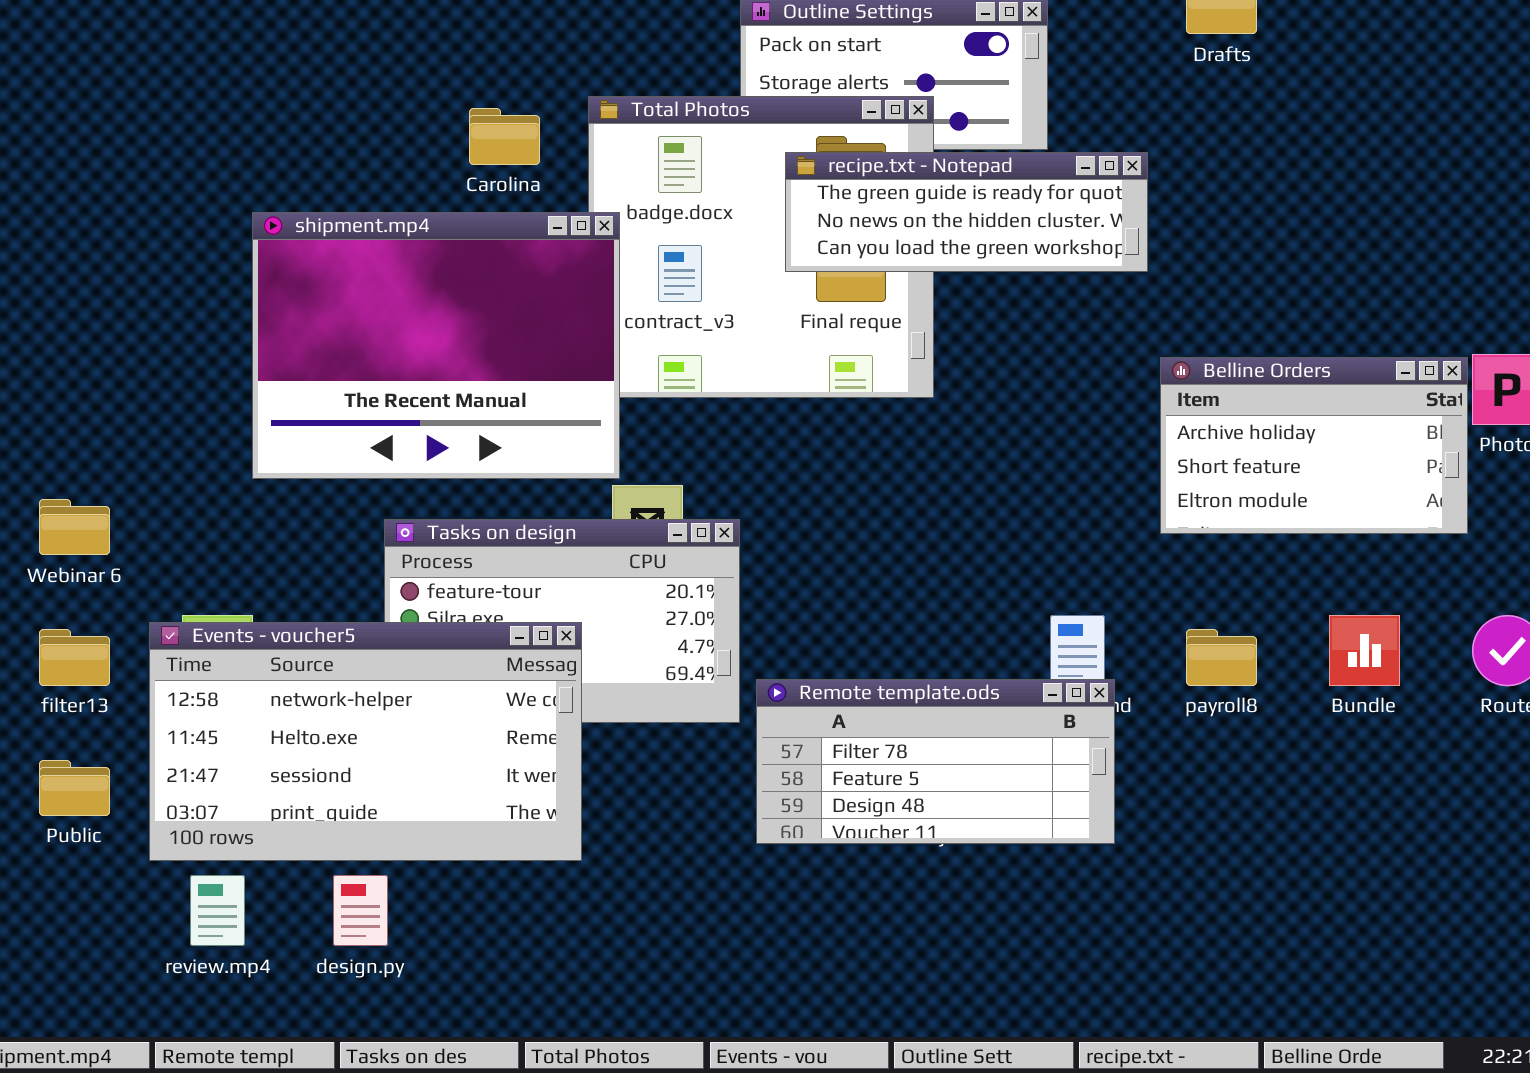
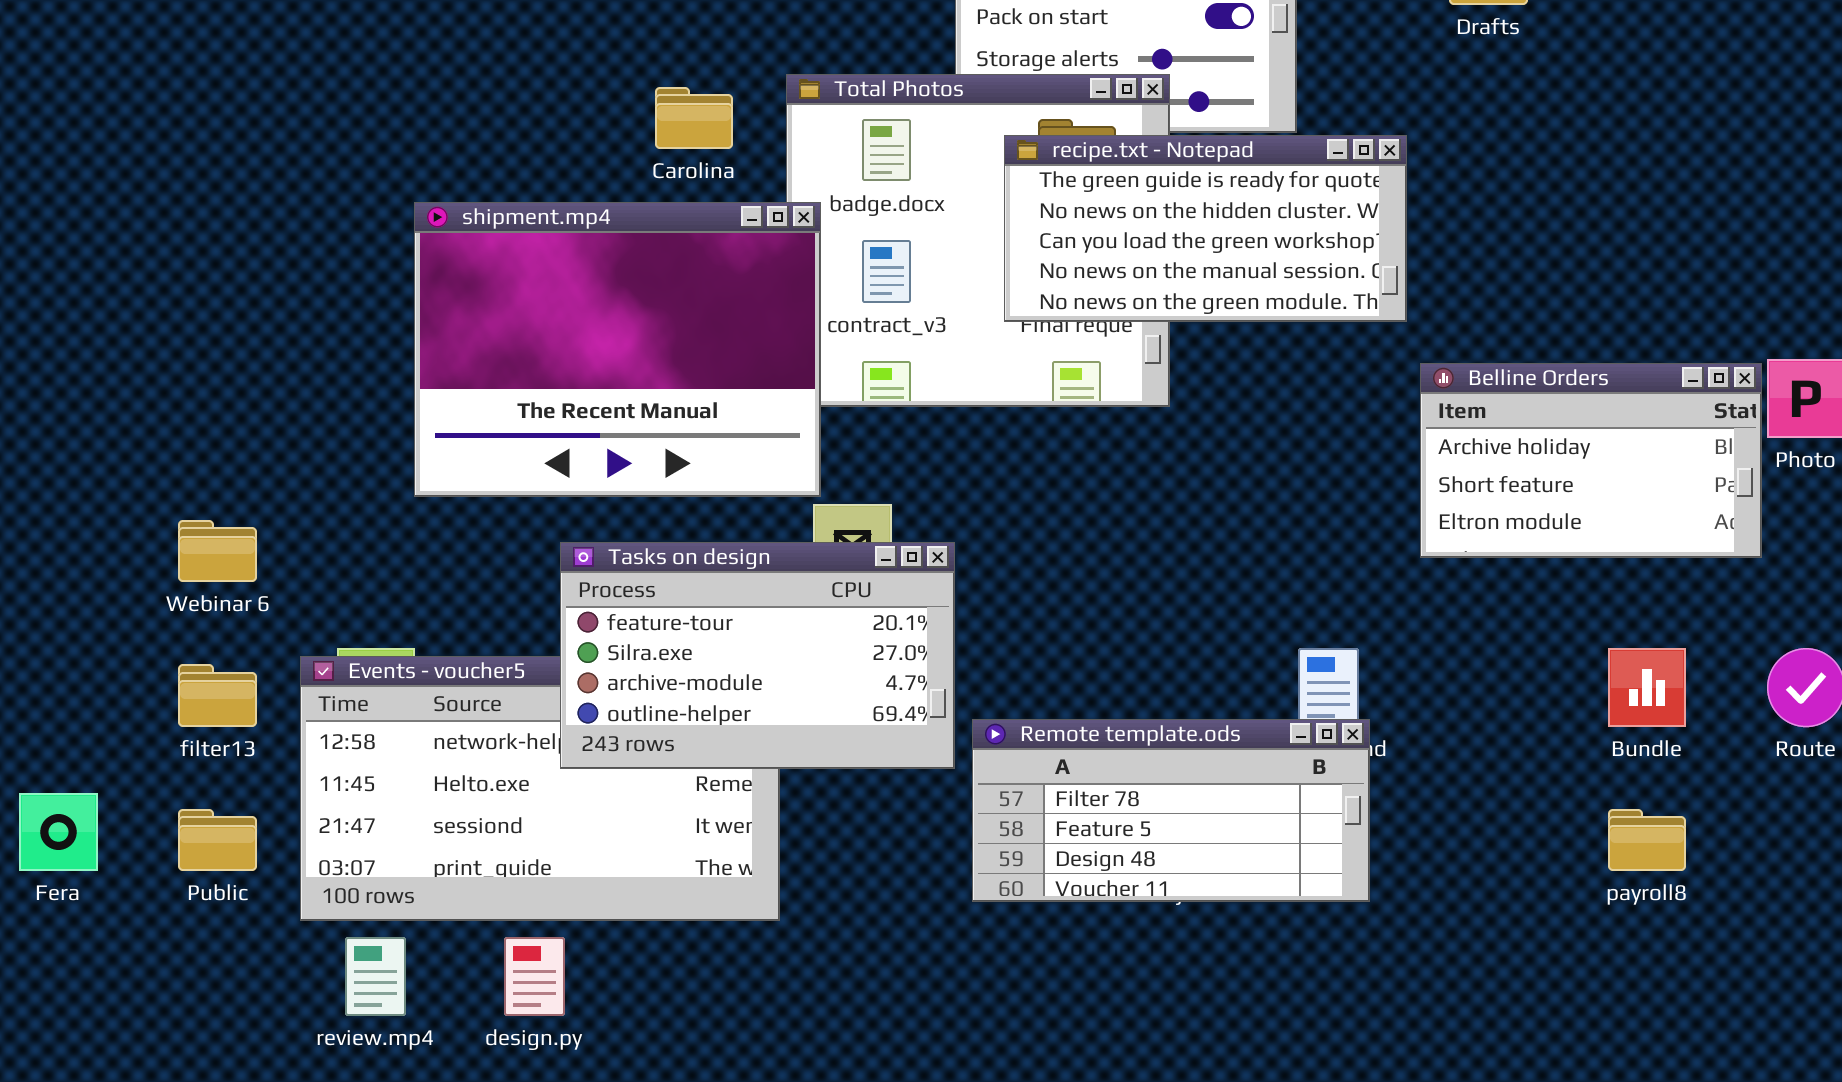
recipe.txt - Notepad: [785,152,1148,272] -> [1004,135,1407,322], resized
Tasks on design: [384,519,740,723] -> [560,542,955,769], raised
payroll8: [1186,629,1257,686] -> [1608,809,1686,871], moved

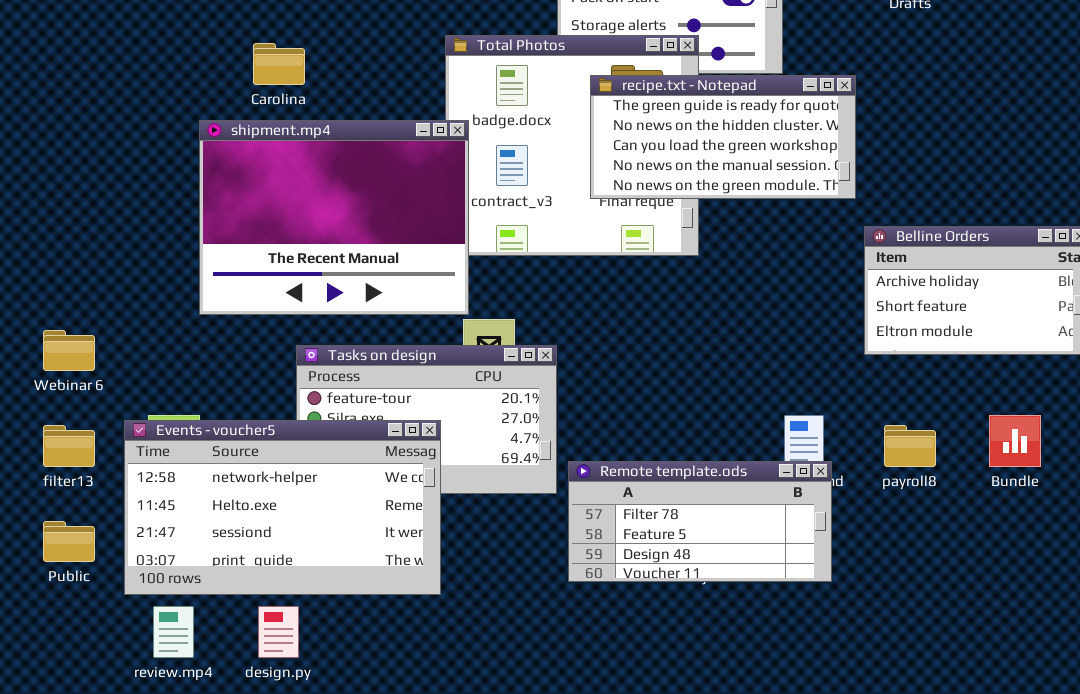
Carolina: [655,87,733,149] -> [253,43,305,85], moved
Events - voucher5: [300,656,780,921] -> [124,420,441,595], raised
payroll8: [1608,809,1686,871] -> [884,425,936,467], moved

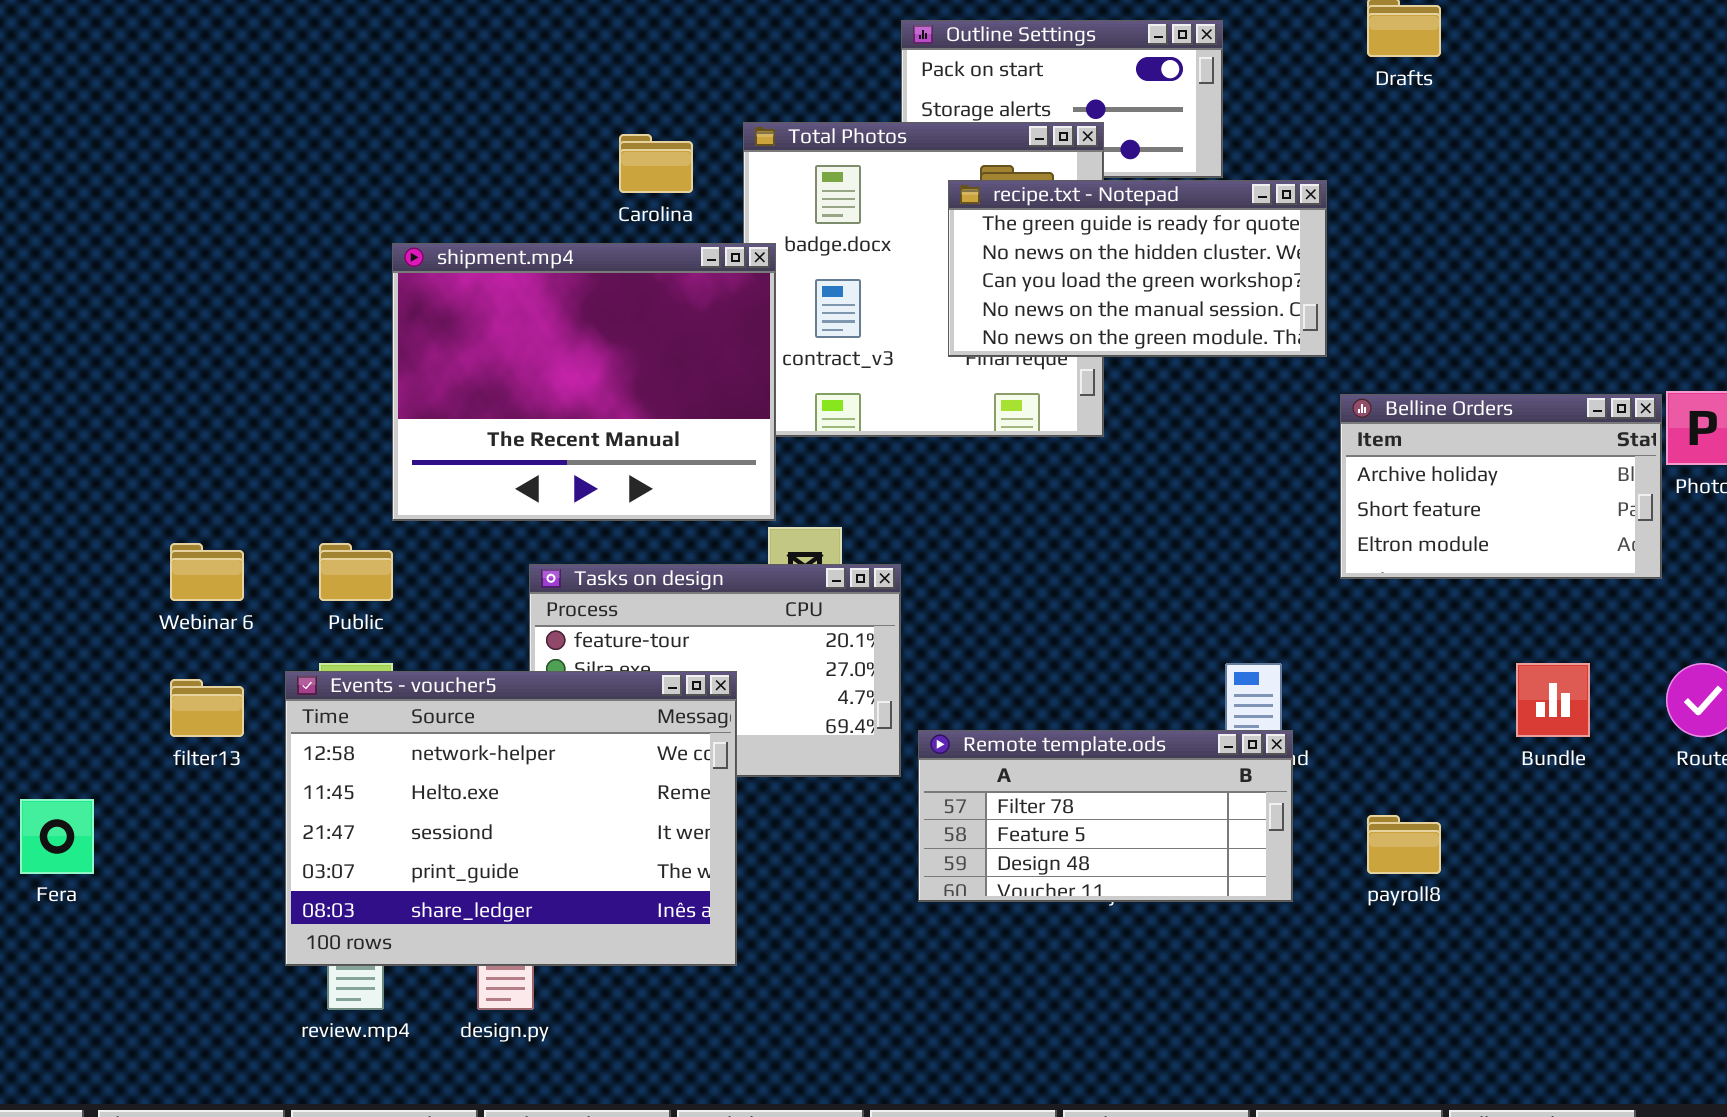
Carolina: [253,43,305,85] -> [619,134,693,193], moved
Events - voucher5: [124,420,441,595] -> [285,671,737,966], resized
payroll8: [884,425,936,467] -> [1367,815,1441,874], moved
Public: [43,521,95,562] -> [319,543,393,601], moved

